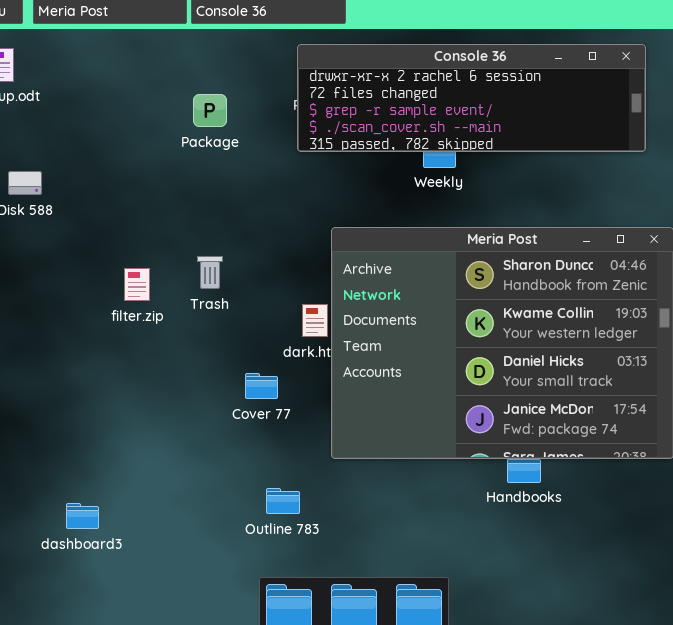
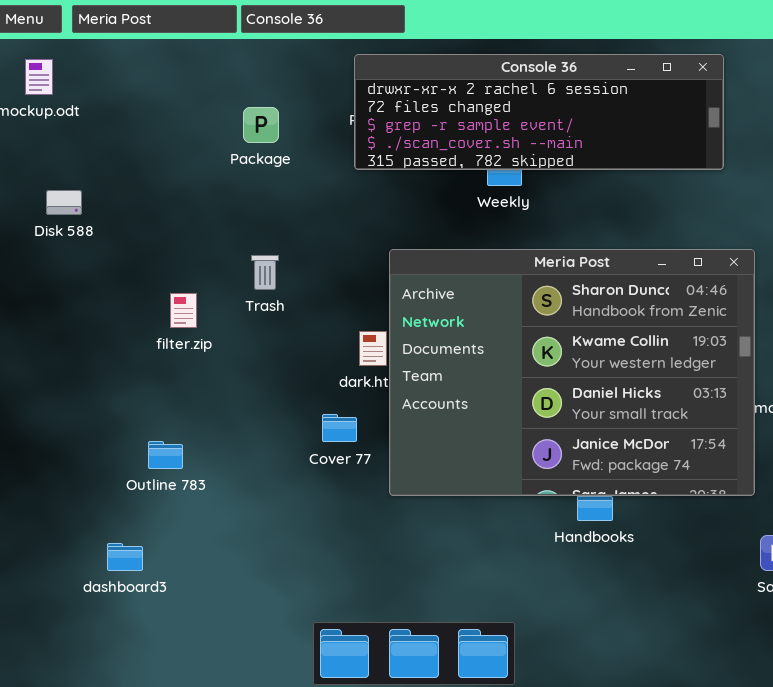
Trash: [197,256,223,289] -> [251,255,279,290], moved
Cover 77: [245,373,278,399] -> [322,414,357,442], moved
Outline 783: [266,488,300,514] -> [148,441,183,469], moved

